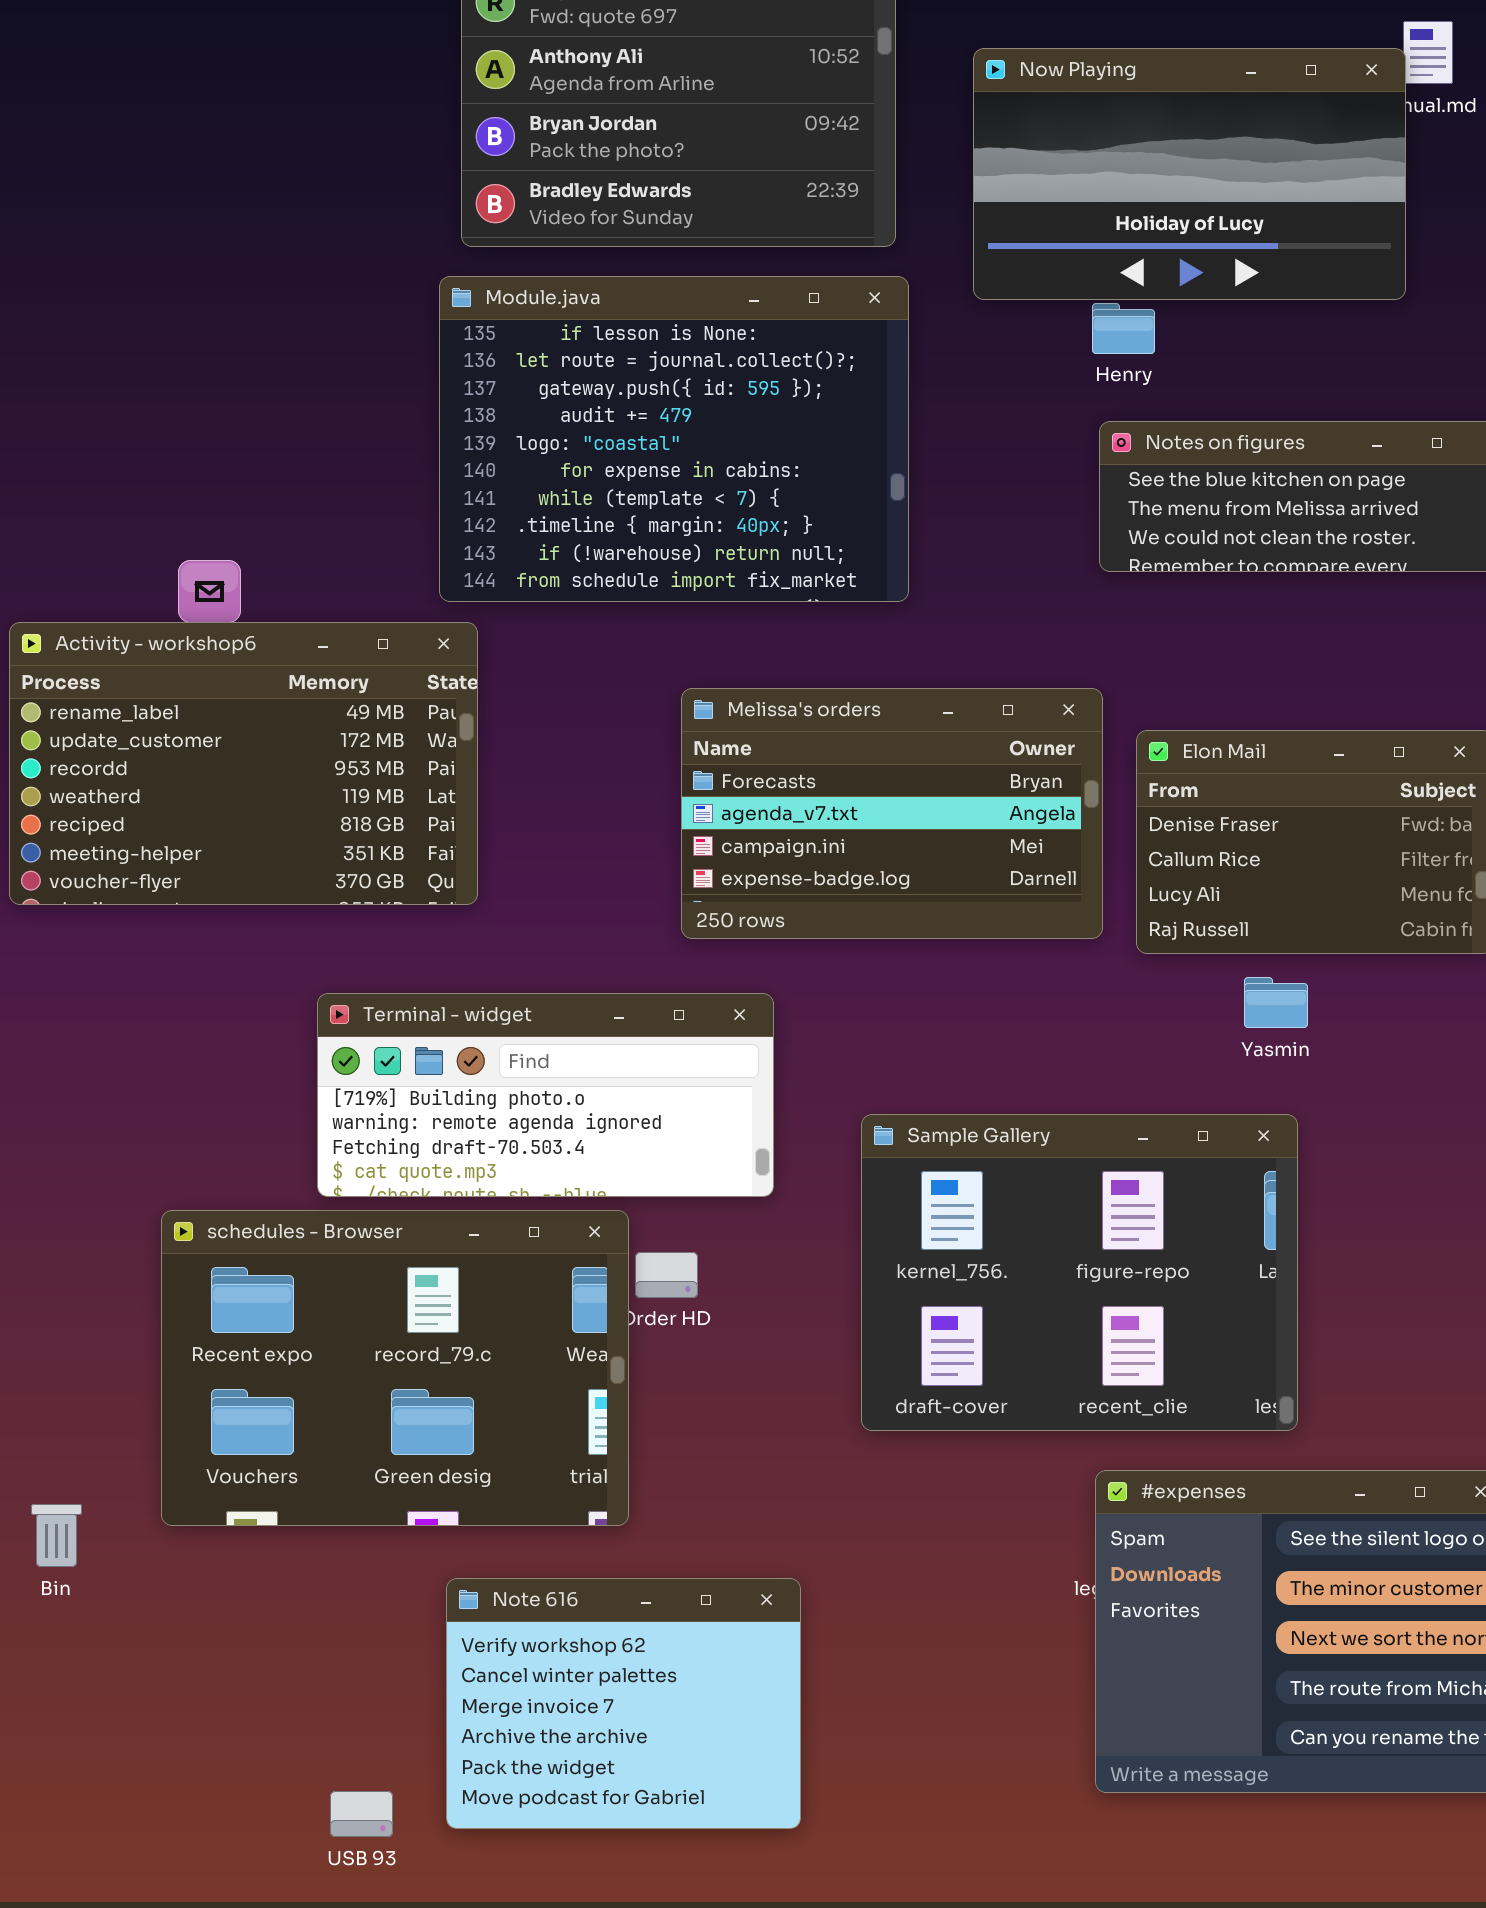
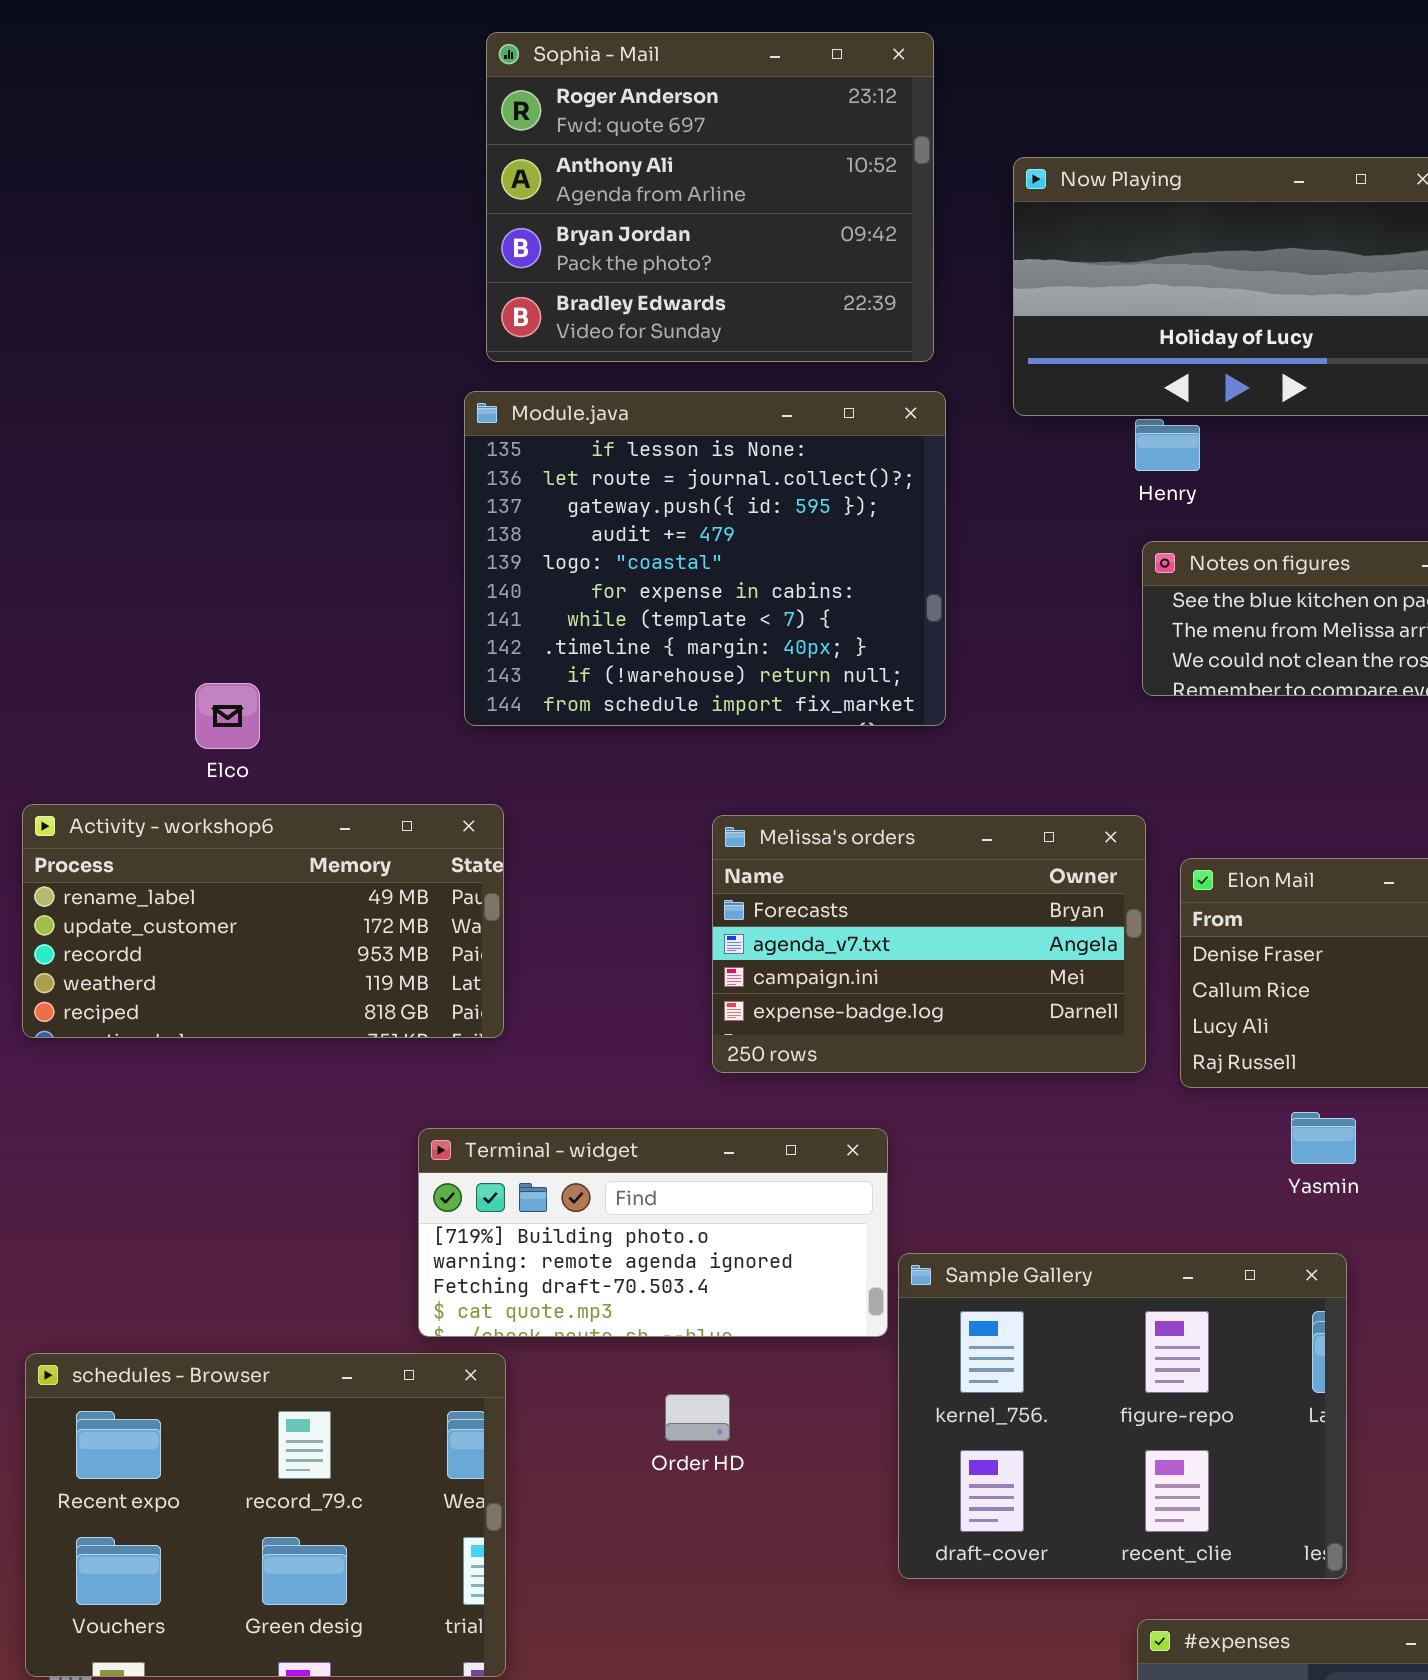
Activity - workshop6: [9,622,478,905] -> [22,804,504,1038], resized
Terminal - widget: [317,993,774,1197] -> [418,1128,888,1337], moved
schedules - Browser: [161,1210,629,1526] -> [25,1353,506,1677], moved

